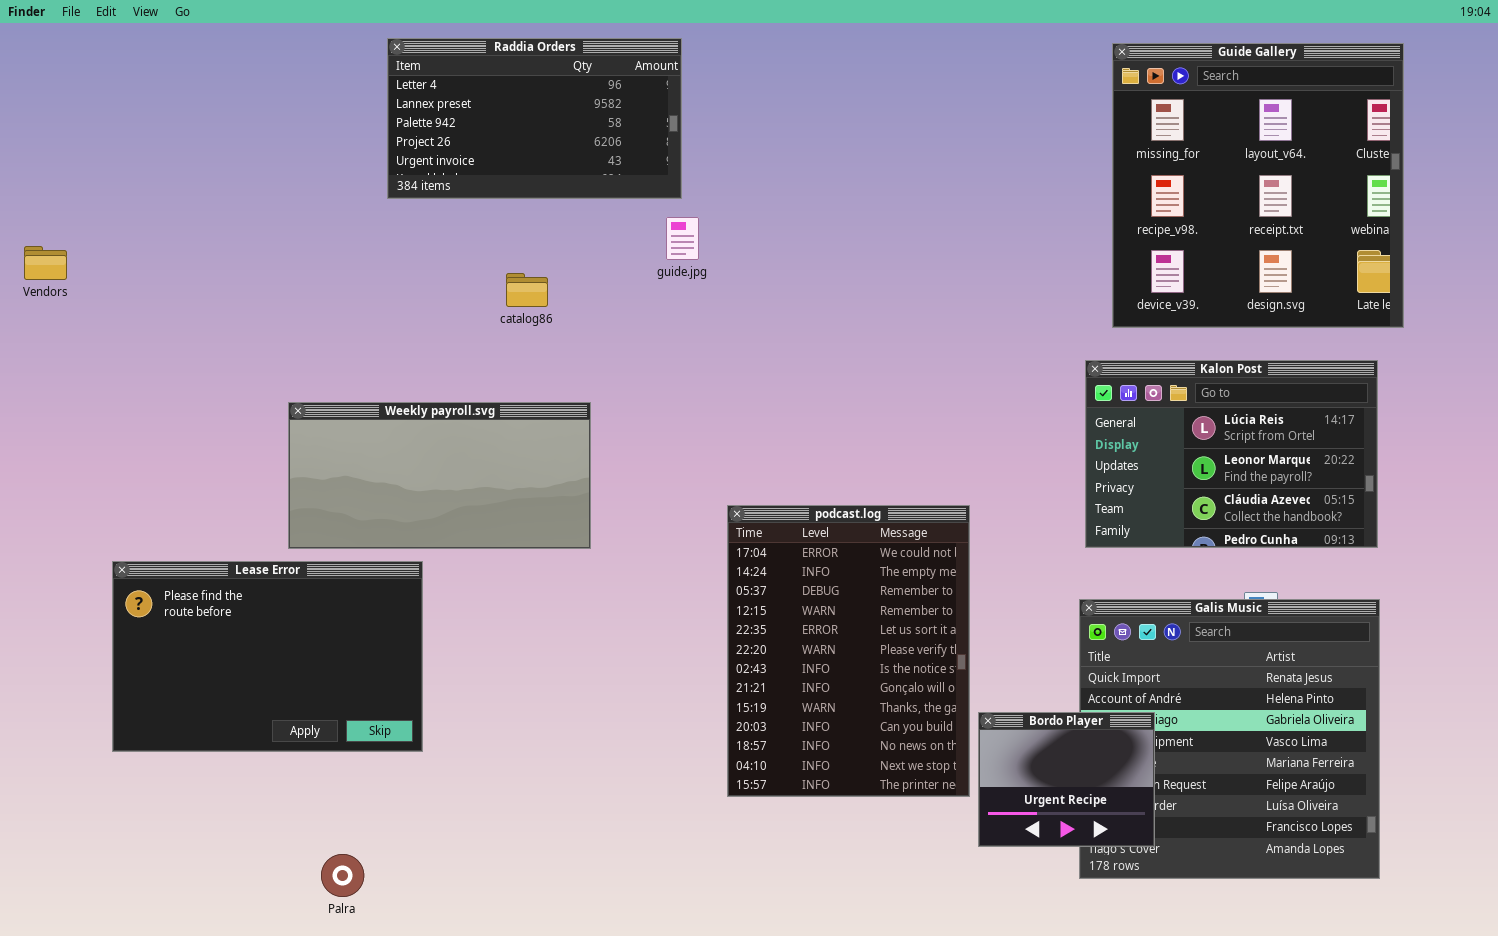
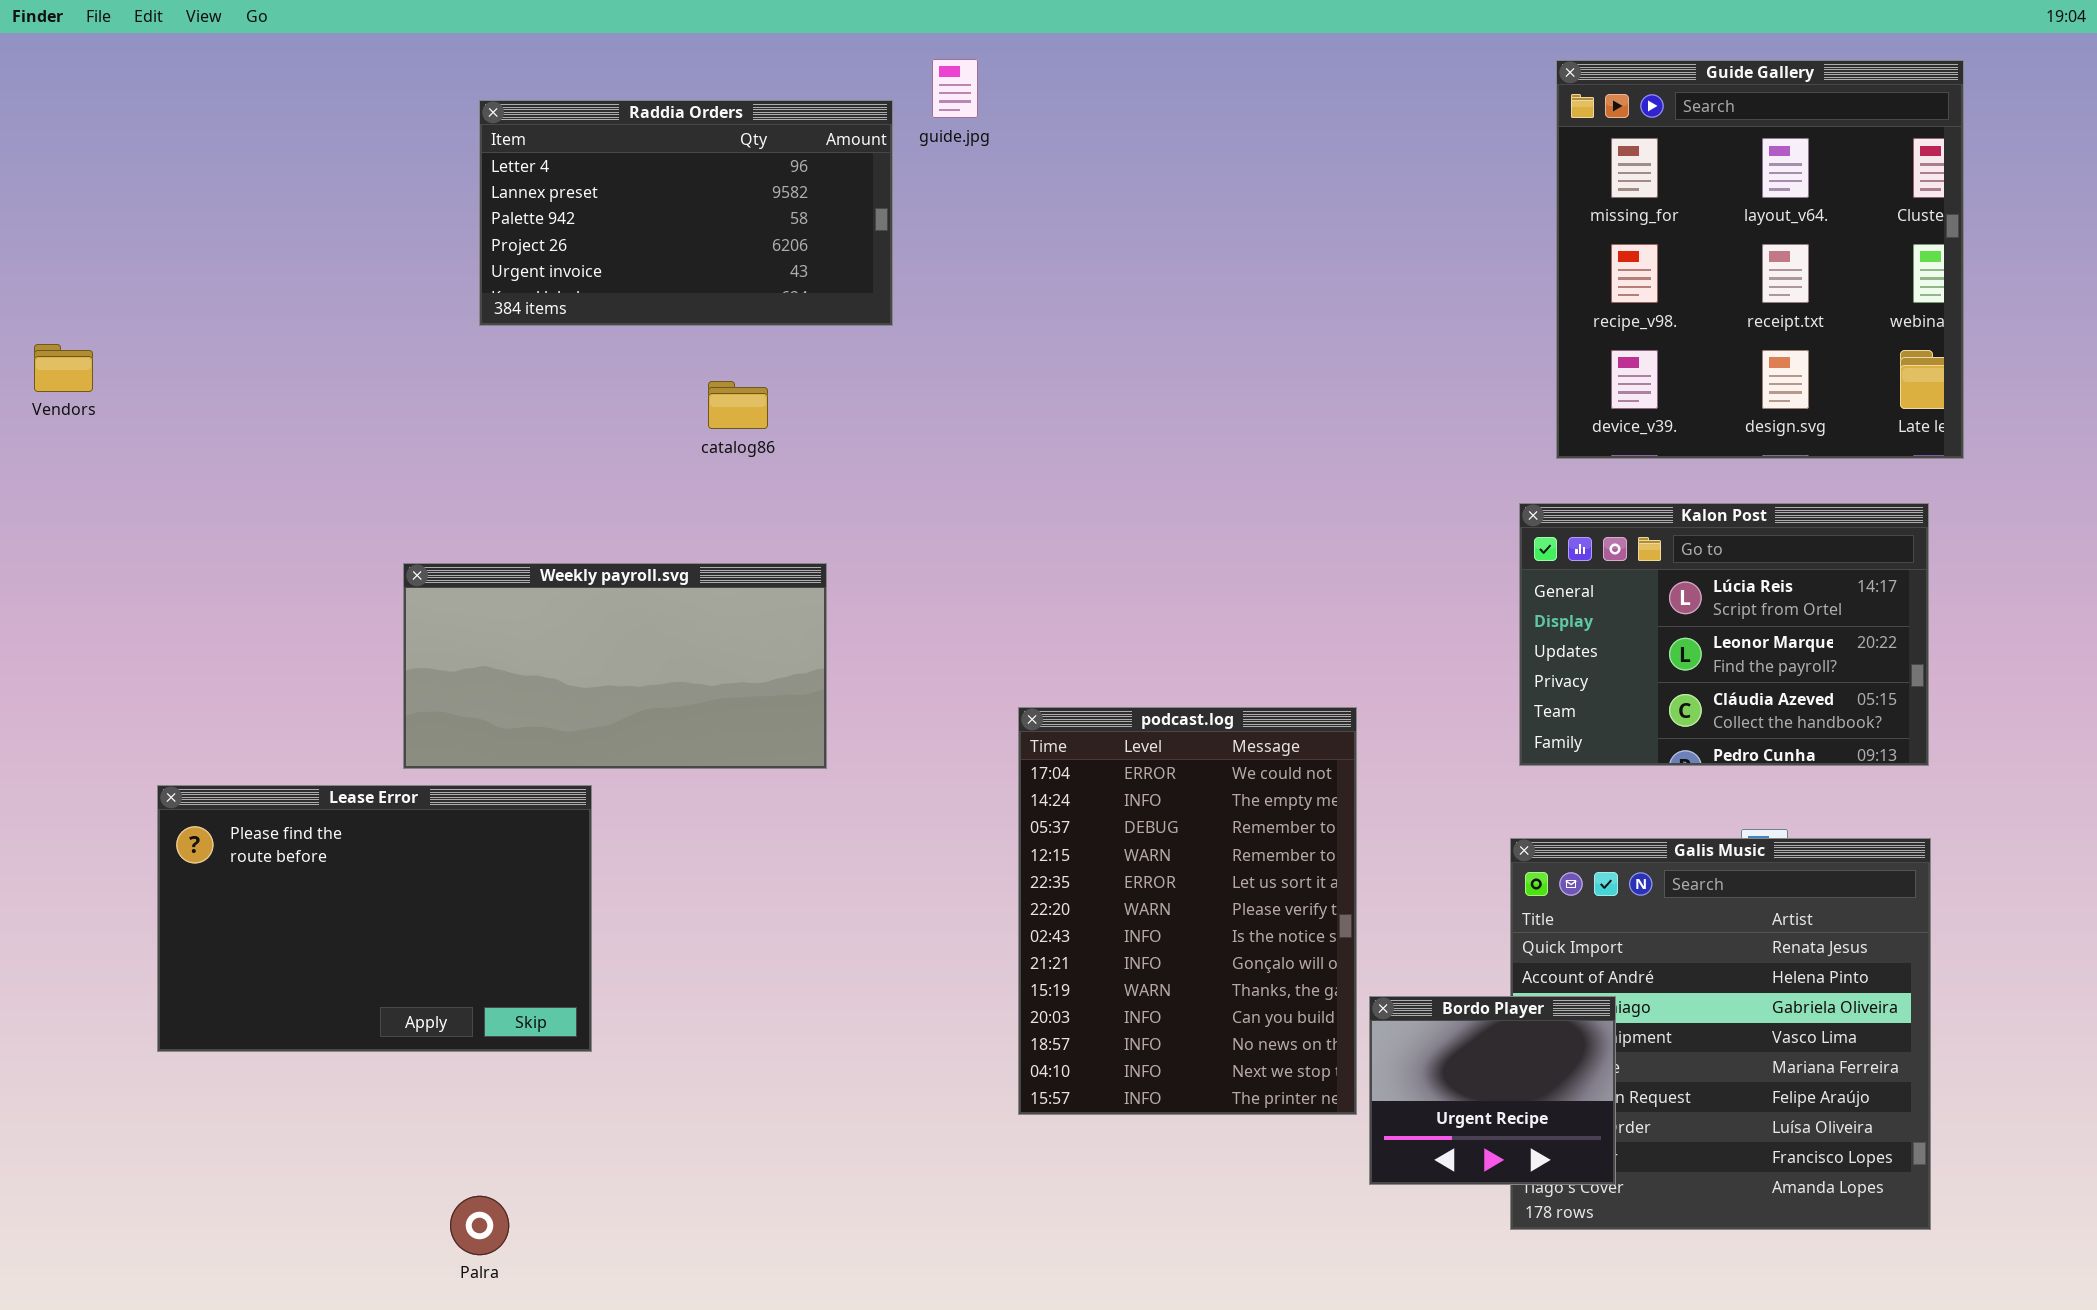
Raddia Orders: [387,38,682,199] -> [479,100,893,326], moved
guide.jpg: [666,217,699,260] -> [932,59,978,118], moved

